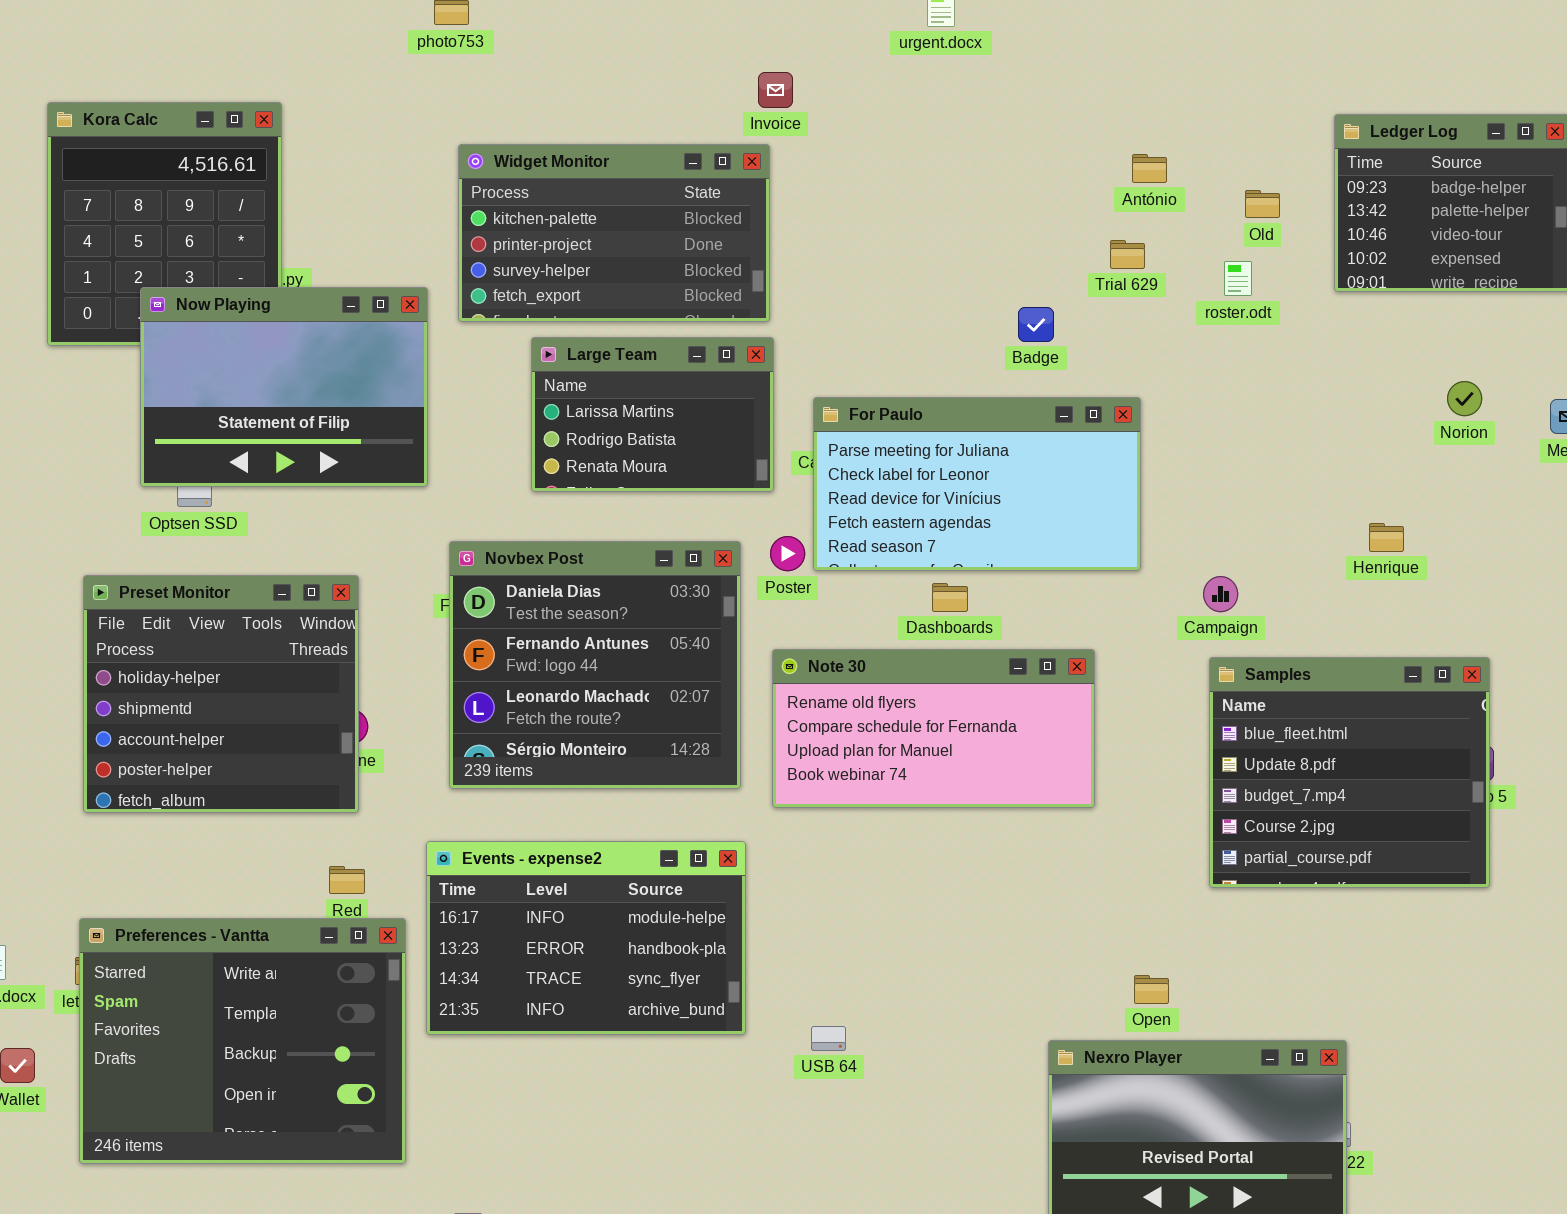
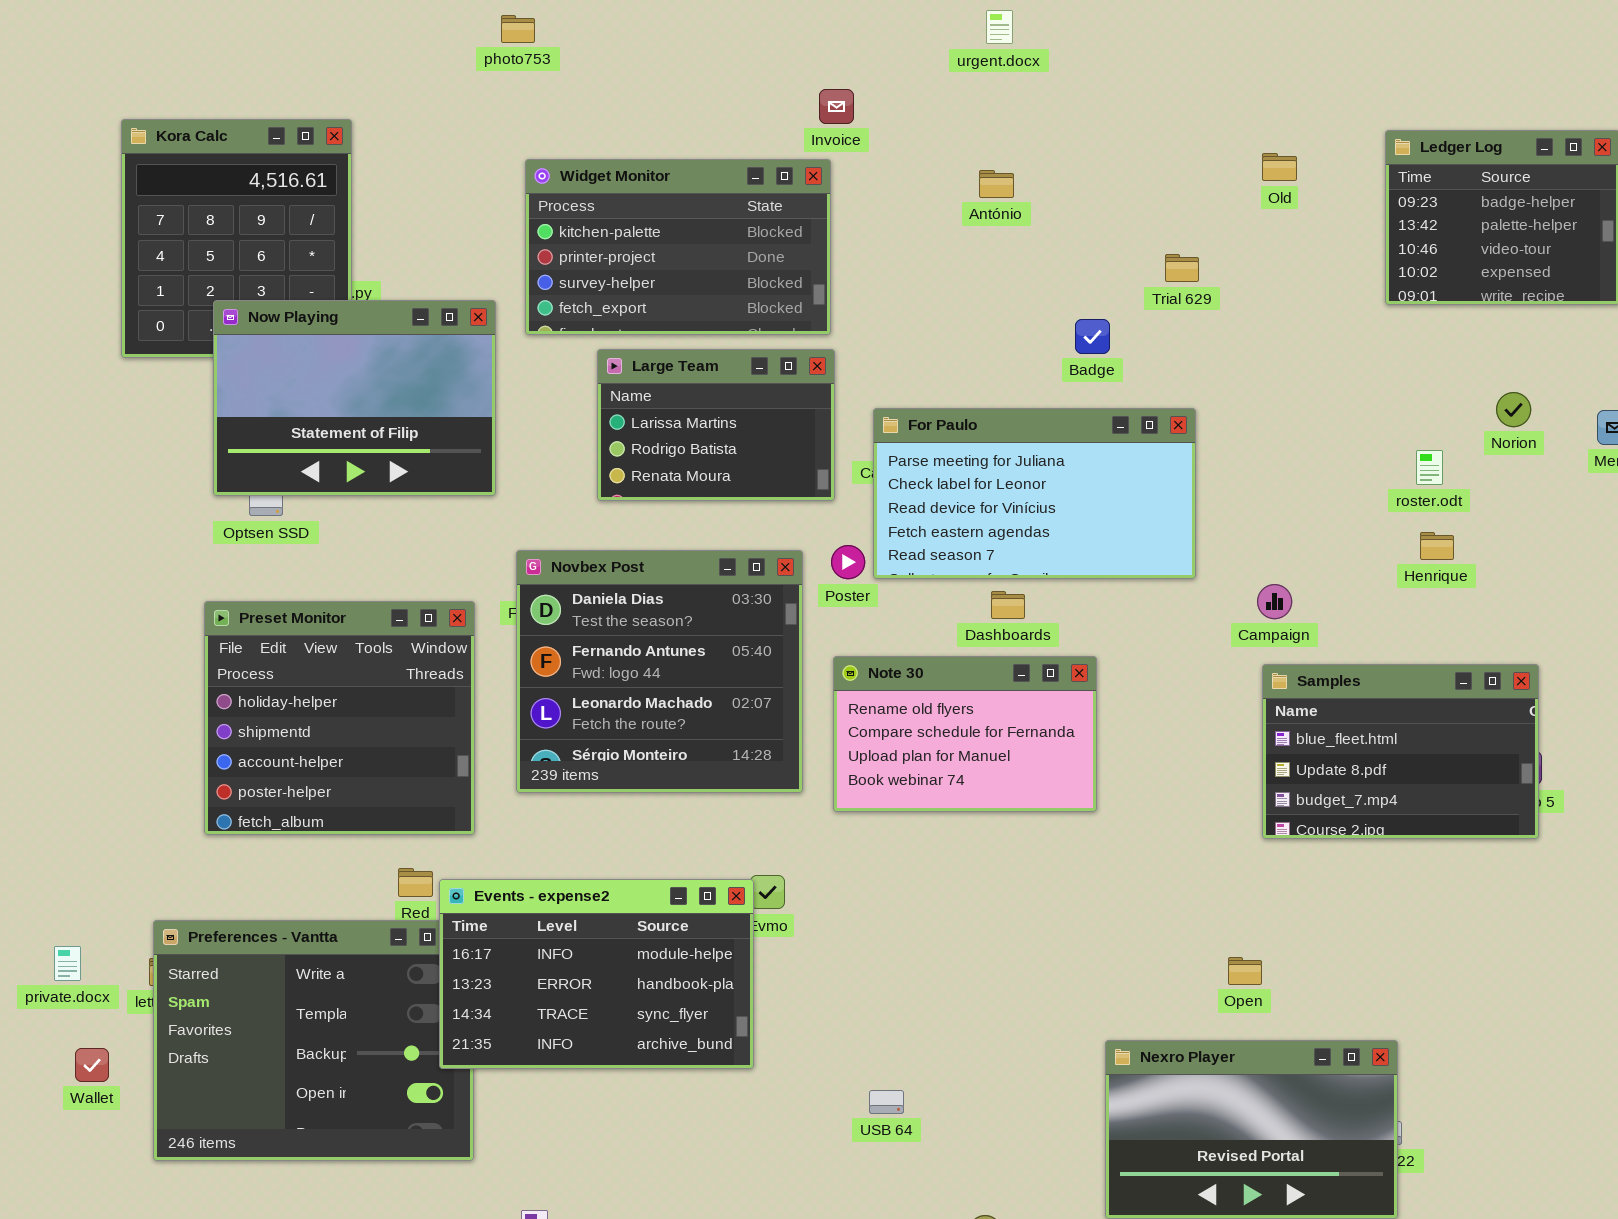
António: [1132,154,1167,183] -> [979,170,1014,198], moved
Old: [1245,190,1280,218] -> [1262,153,1297,181], moved
roster.odt: [1224,261,1252,296] -> [1416,450,1443,485], moved
Preset Monitor: [83,575,359,813] -> [204,601,475,835], moved
Note 30: [772,649,1095,808] -> [833,656,1097,812], resized
Samples: [1209,657,1490,888] -> [1262,664,1539,839], resized
Events - expense2: [426,841,746,1035] -> [439,879,754,1069], moved
Open: [1134,975,1169,1004] -> [1228,957,1262,985], moved
USB 64: [811,1026,846,1051] -> [869,1090,904,1114], moved

